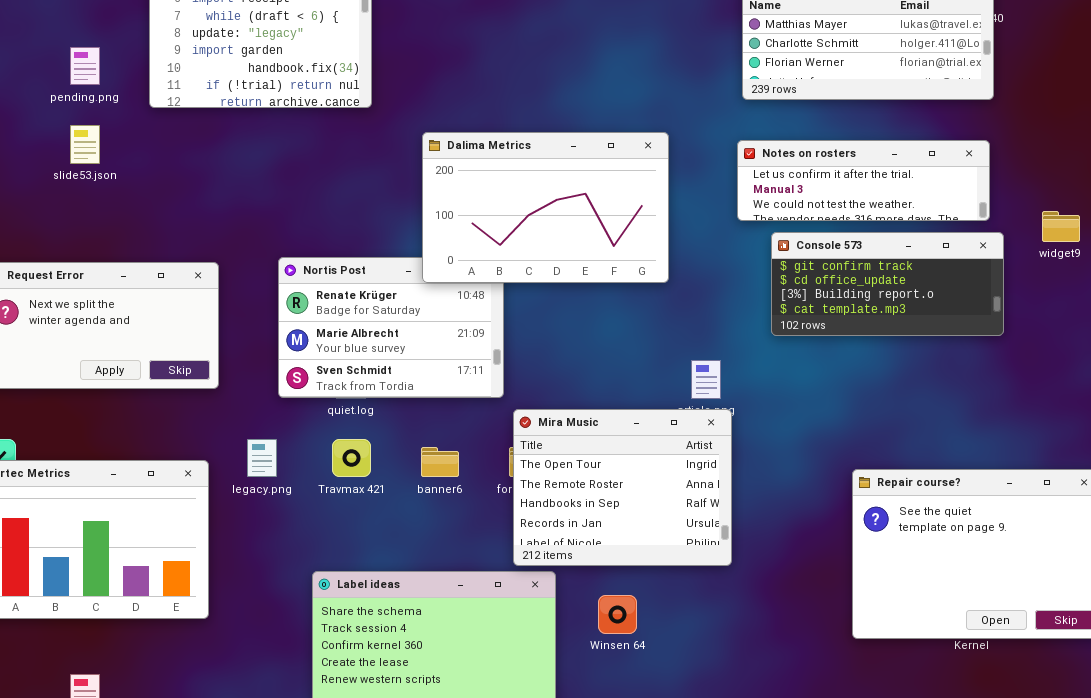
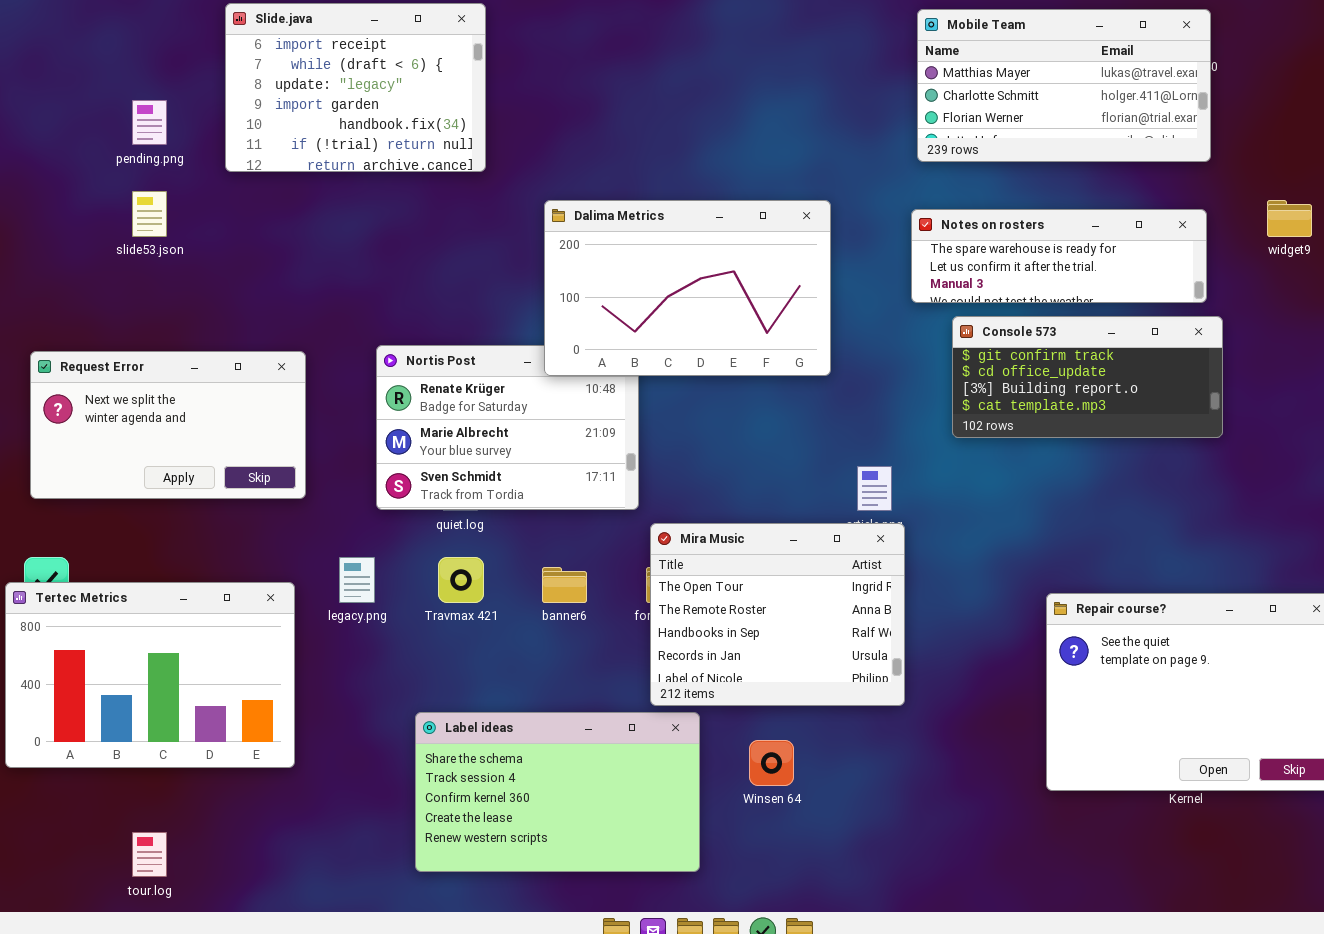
Notes on rosters: [737,140,990,221] -> [911,209,1207,303], scrolled up 1 row
widget9: [1042,211,1080,242] -> [1267,200,1312,237], moved

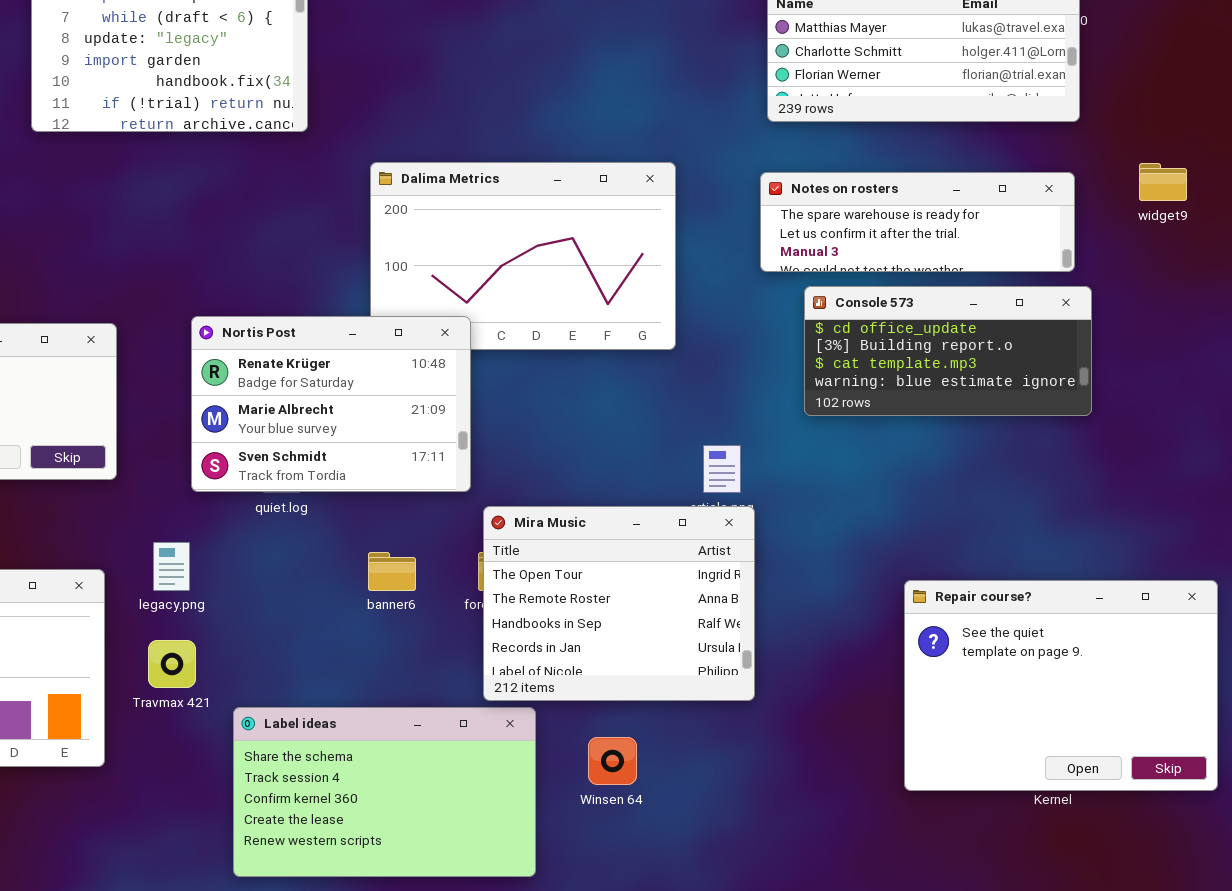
Console 573: [952,316,1223,438] -> [804,286,1092,416], scrolled down 1 row
Nortis Post: [376,345,639,510] -> [191,316,471,492], raised
Travmax 421: [438,557,484,603] -> [148,640,196,688], moved

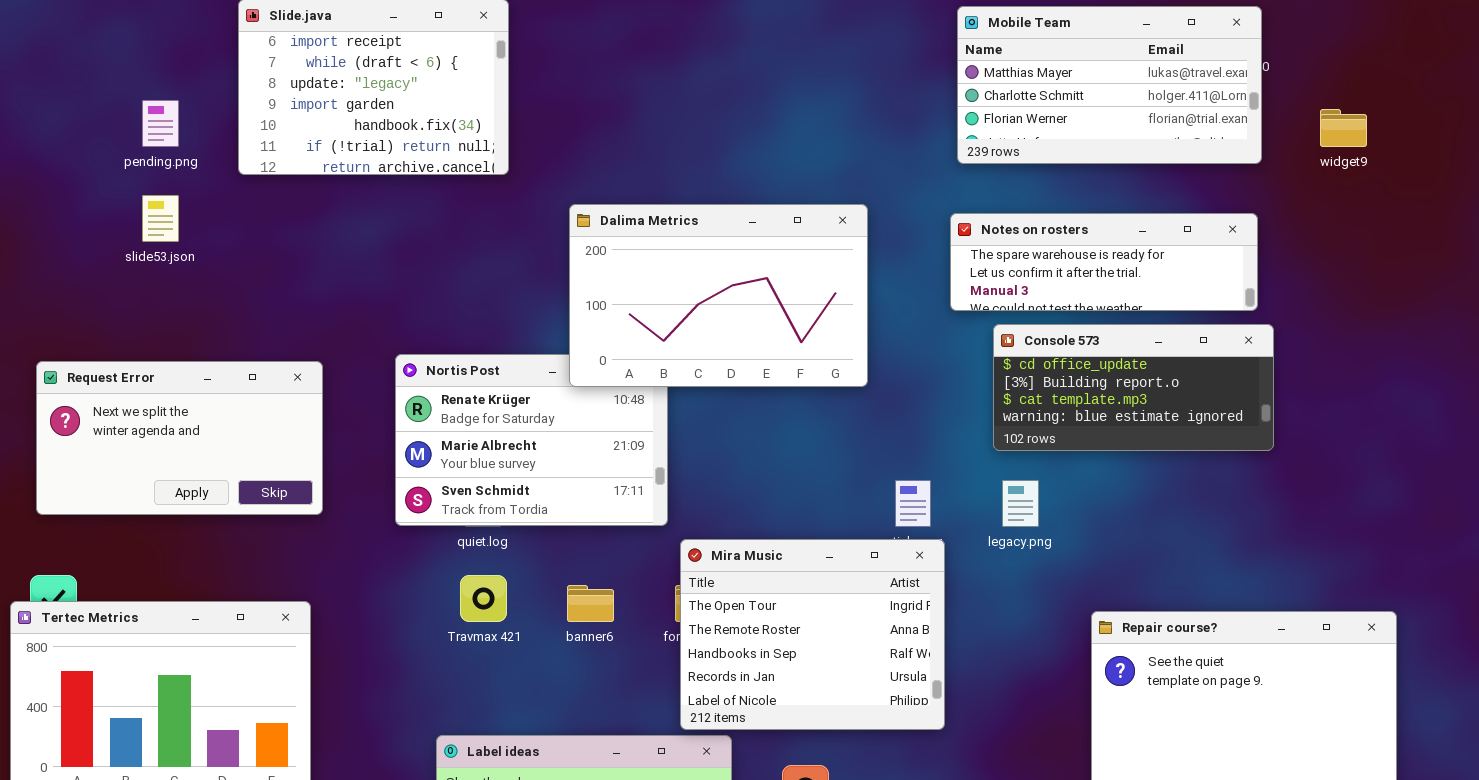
Dalima Metrics: [370,162,676,350] -> [569,204,868,387], raised
widget9: [1139,163,1187,201] -> [1320,109,1367,147], moved
legacy.png: [153,542,190,591] -> [1002,480,1039,527], moved
Travmax 421: [148,640,196,688] -> [460,575,507,622], moved

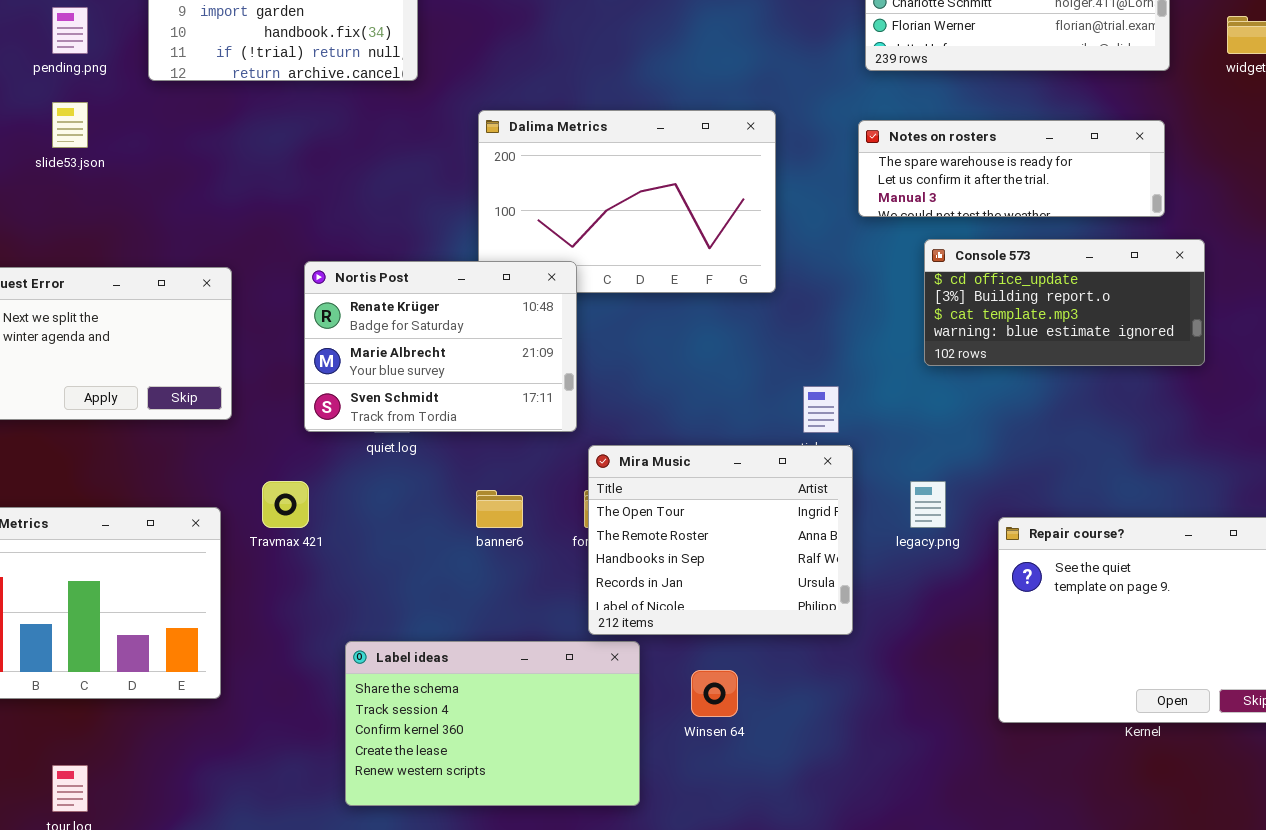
Console 573: [993,324,1274,451] -> [924,239,1205,366], moved
Nortis Post: [395,354,668,526] -> [304,261,577,432], raised
legacy.png: [1002,480,1039,527] -> [910,481,946,528], moved
Travmax 421: [460,575,507,622] -> [262,481,309,528], moved

